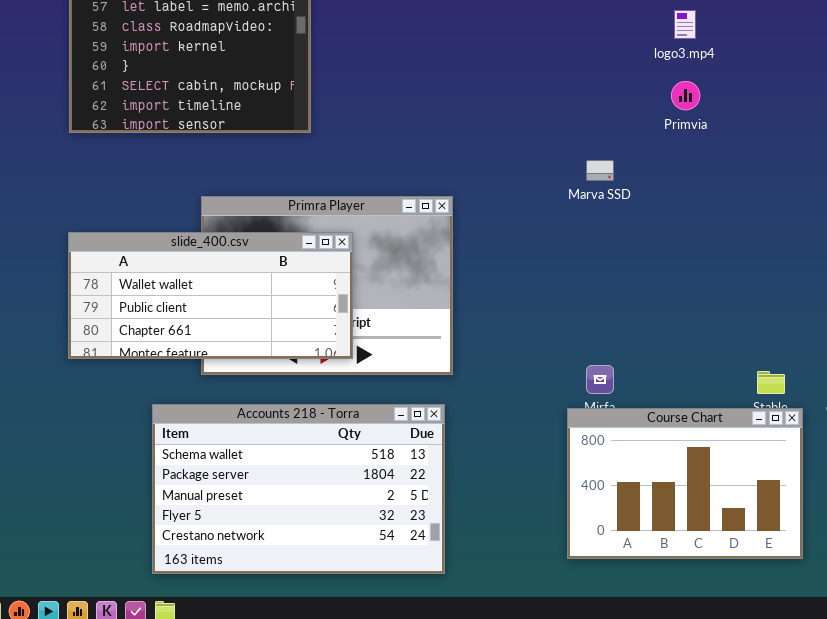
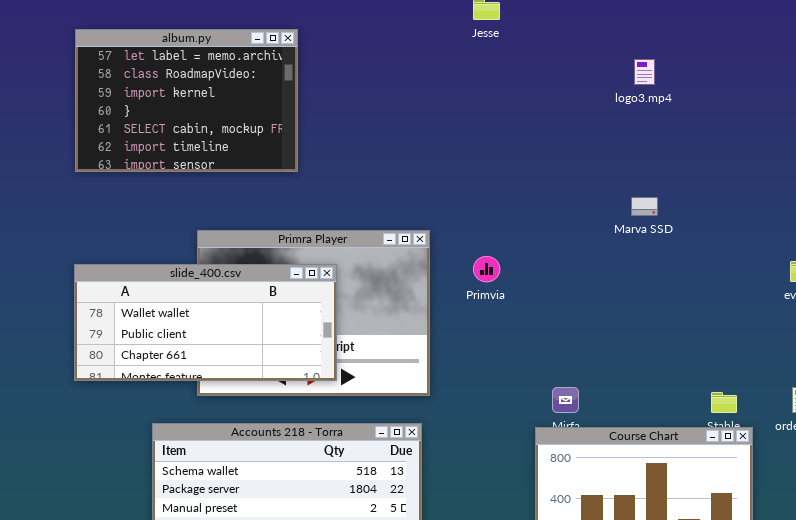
Primvia: [671,81,700,110] -> [473,256,500,282], moved
Marva SSD: [586,160,614,181] -> [631,197,658,216], moved

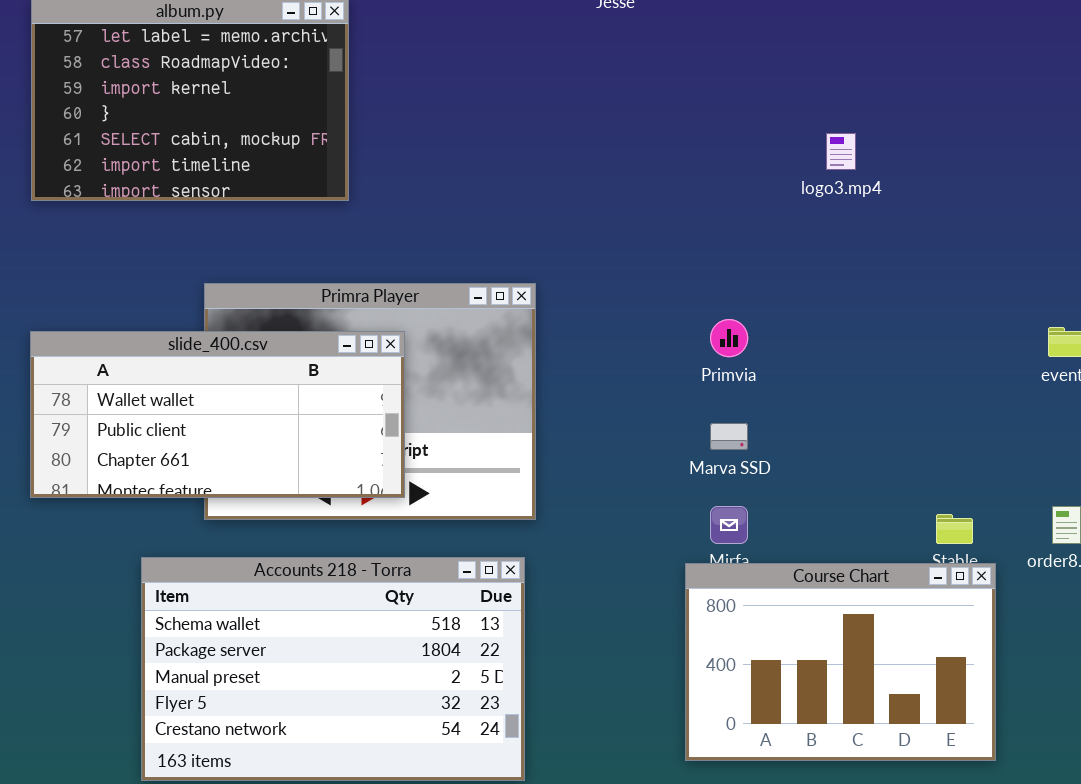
logo3.mp4: [634,59,655,85] -> [826,133,856,170], moved
Marva SSD: [631,197,658,216] -> [710,423,748,450], moved
Primvia: [473,256,500,282] -> [710,319,748,357], moved

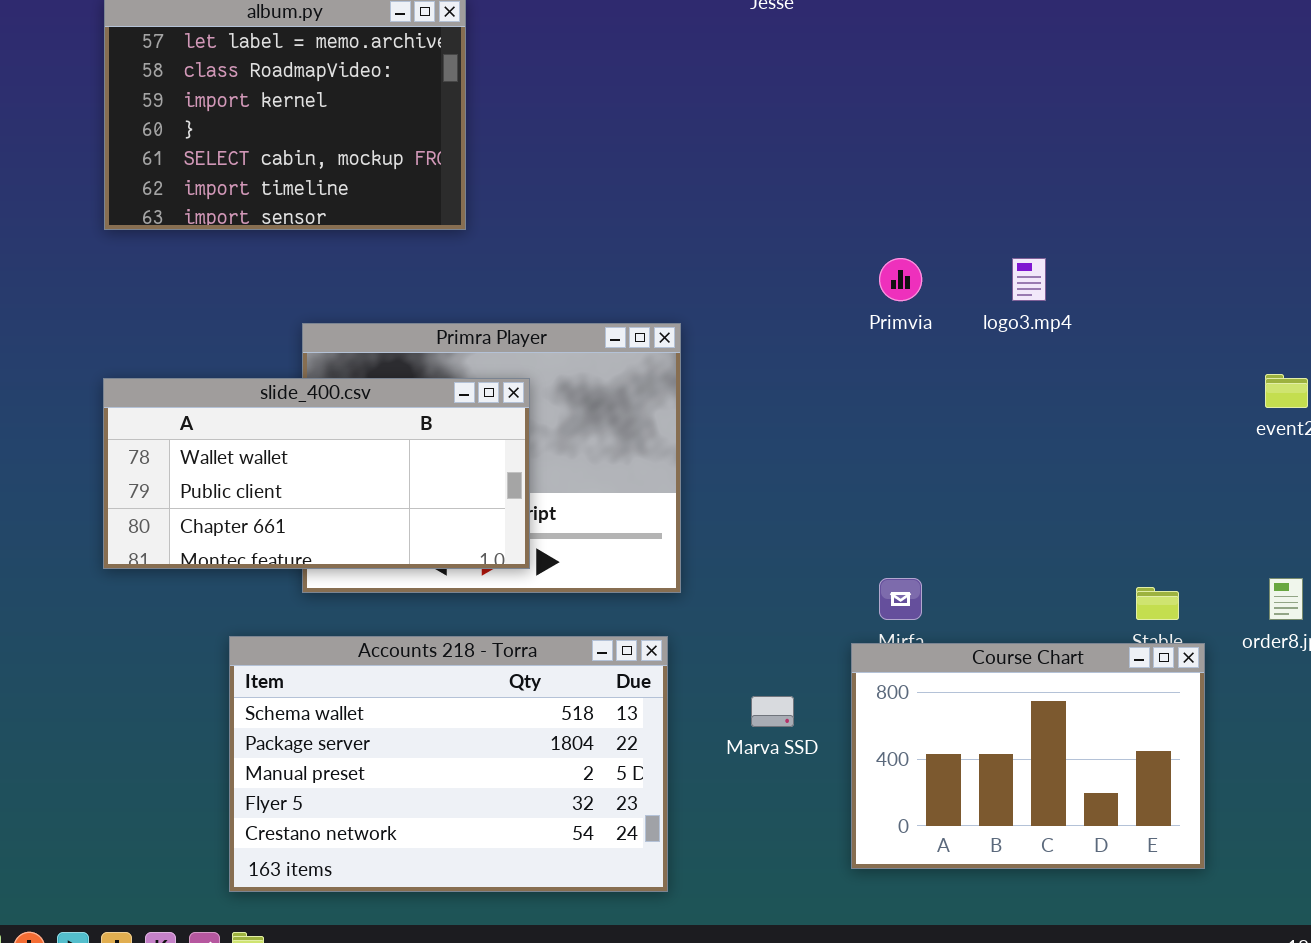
logo3.mp4: [826,133,856,170] -> [1012,258,1046,301], moved
Primvia: [710,319,748,357] -> [879,258,922,301], moved
Marva SSD: [710,423,748,450] -> [751,696,794,727], moved

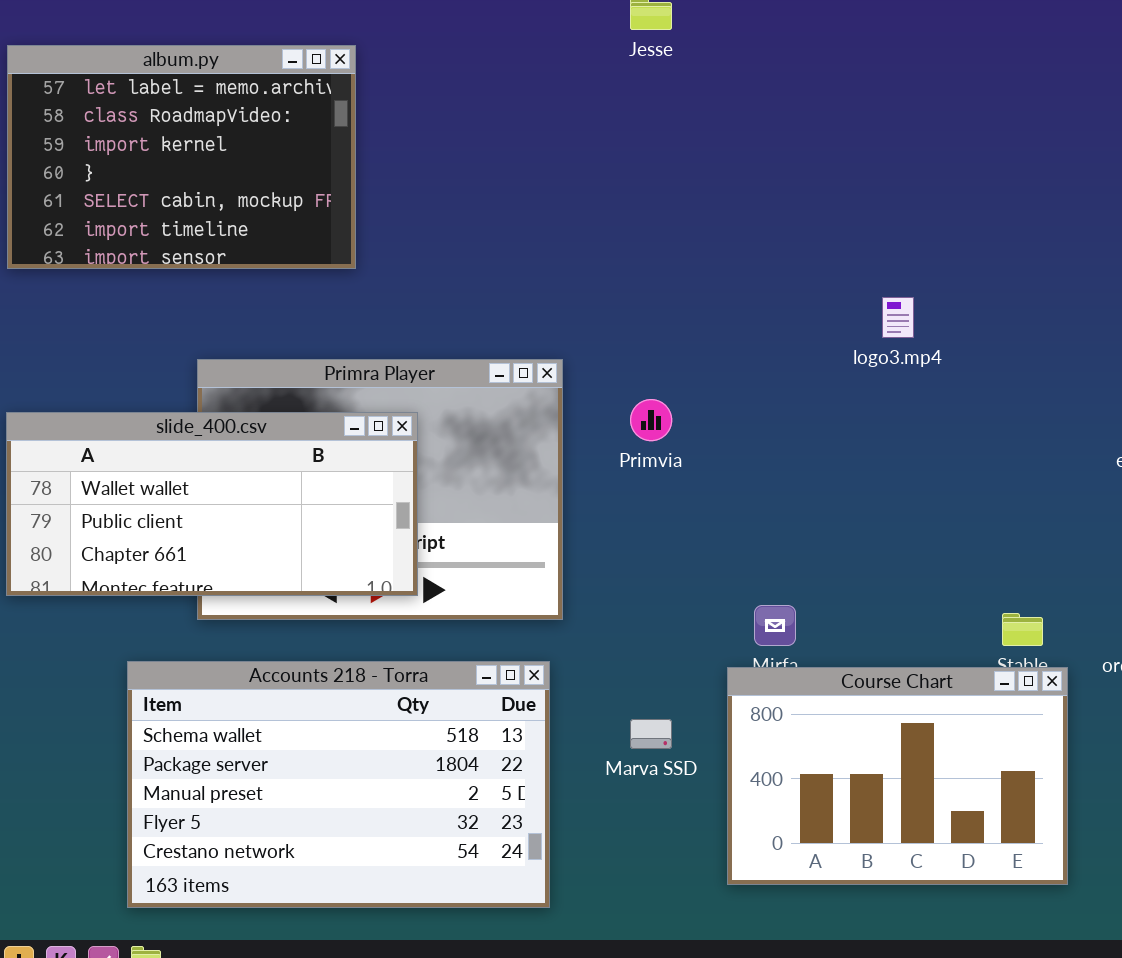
Primvia: [879,258,922,301] -> [630,399,672,441], moved

